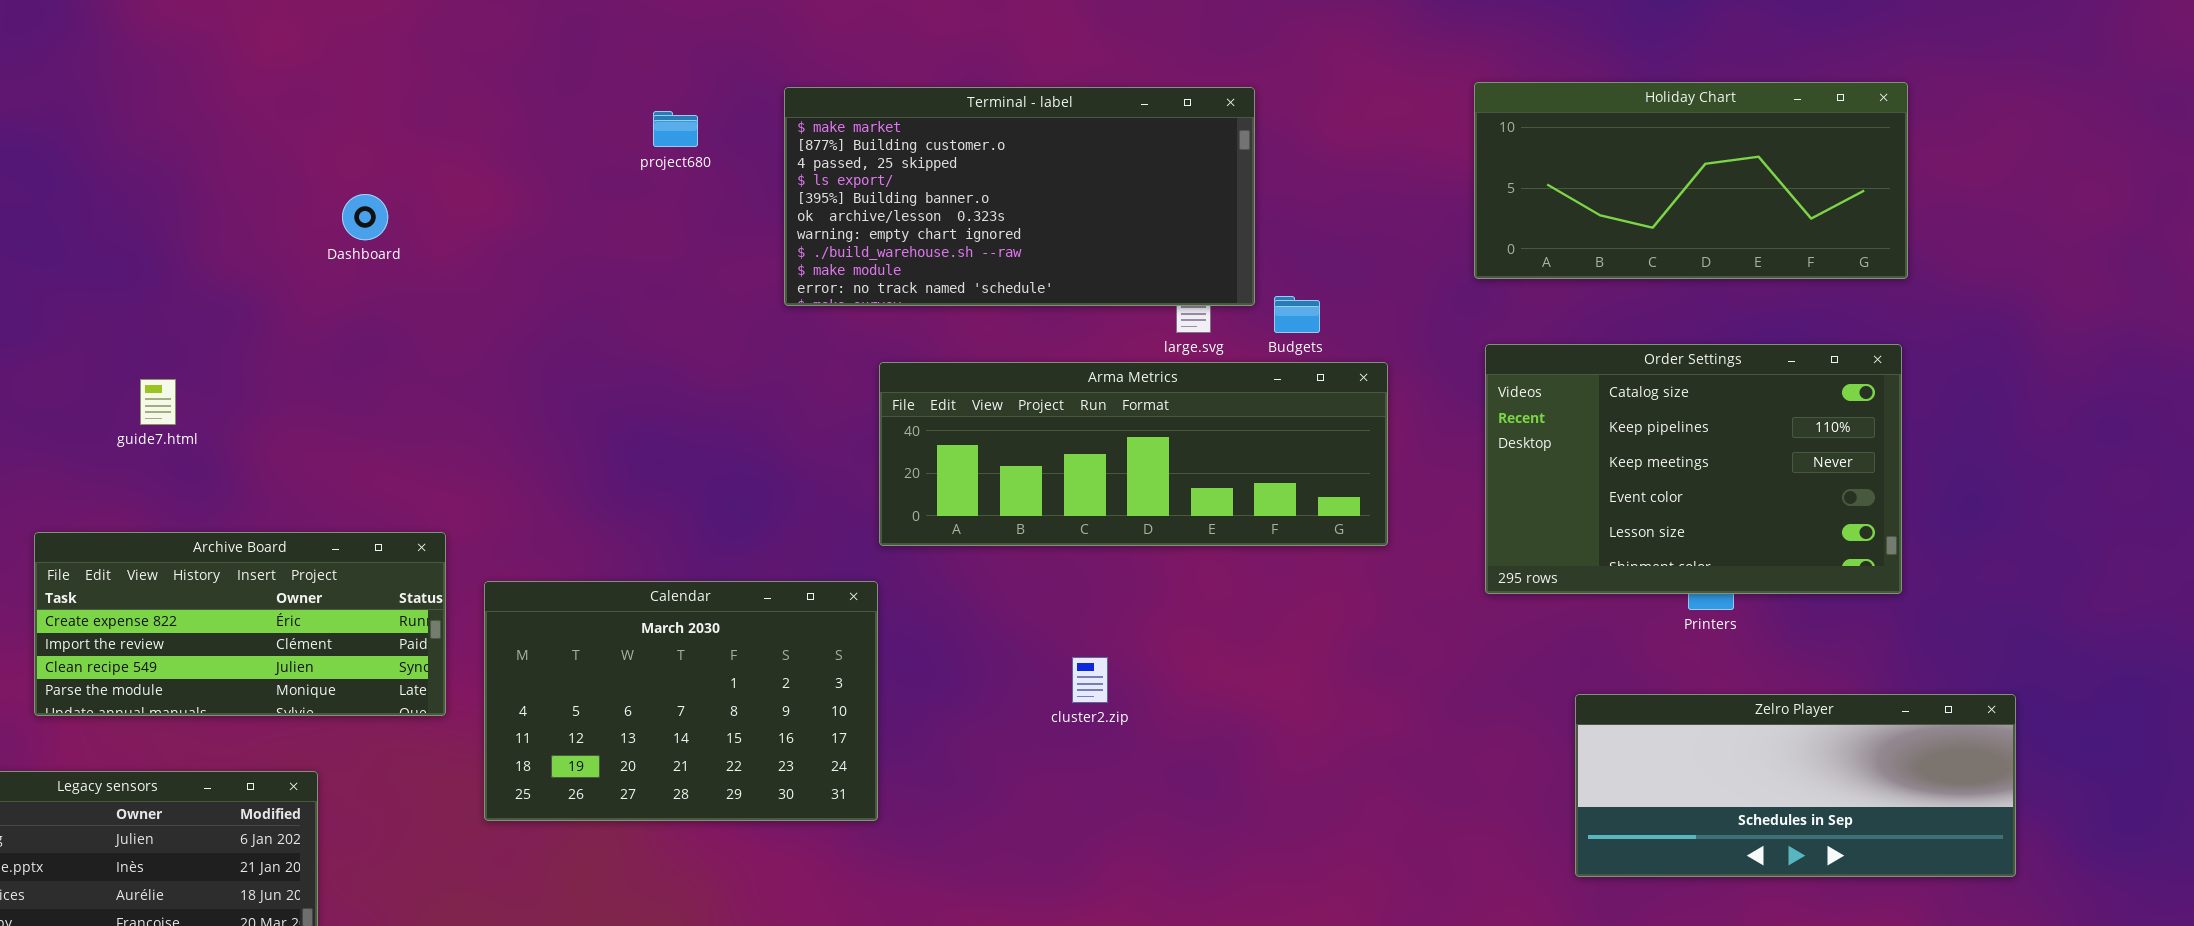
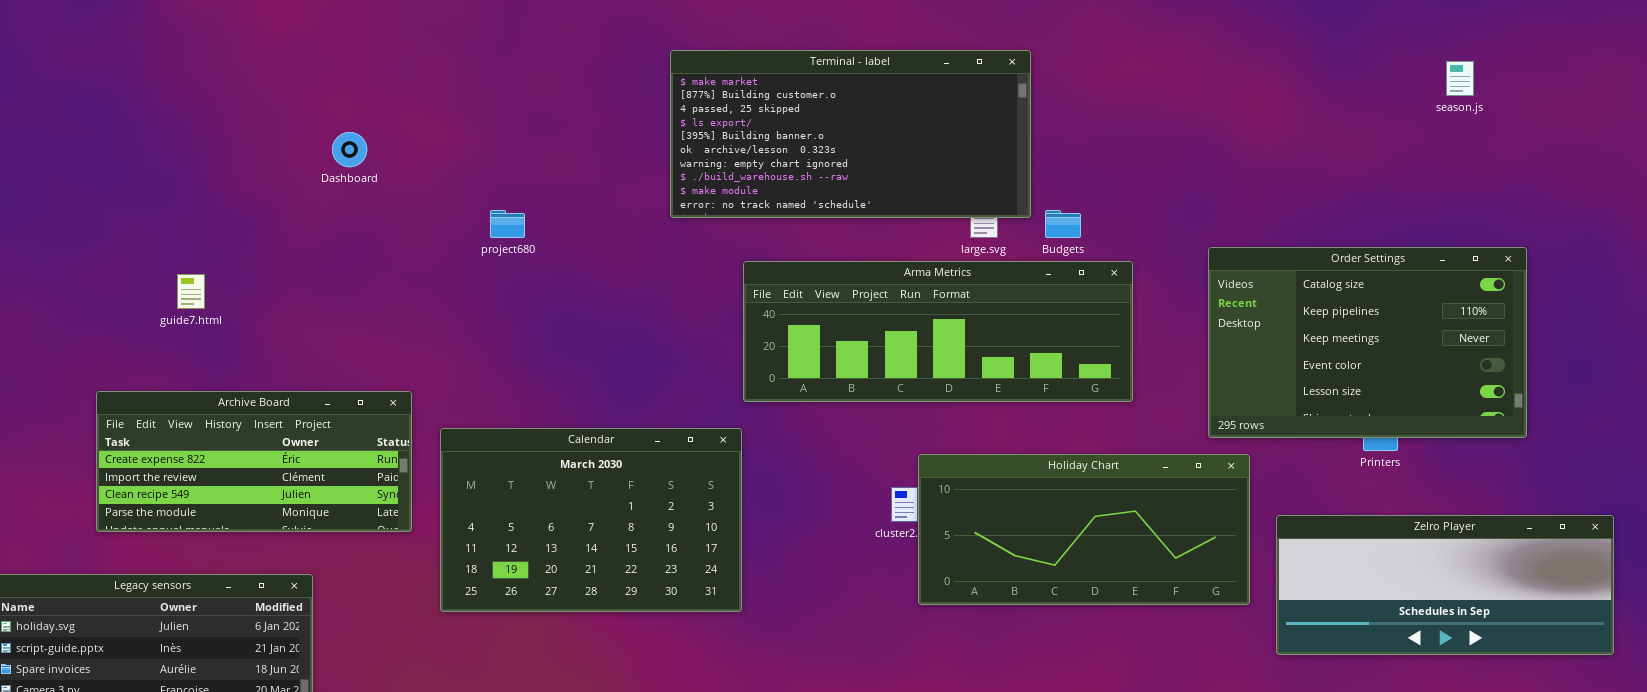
Holiday Chart: [1474,82,1908,279] -> [918,454,1250,605], moved
project680: [653,111,698,147] -> [490,210,525,238], moved

